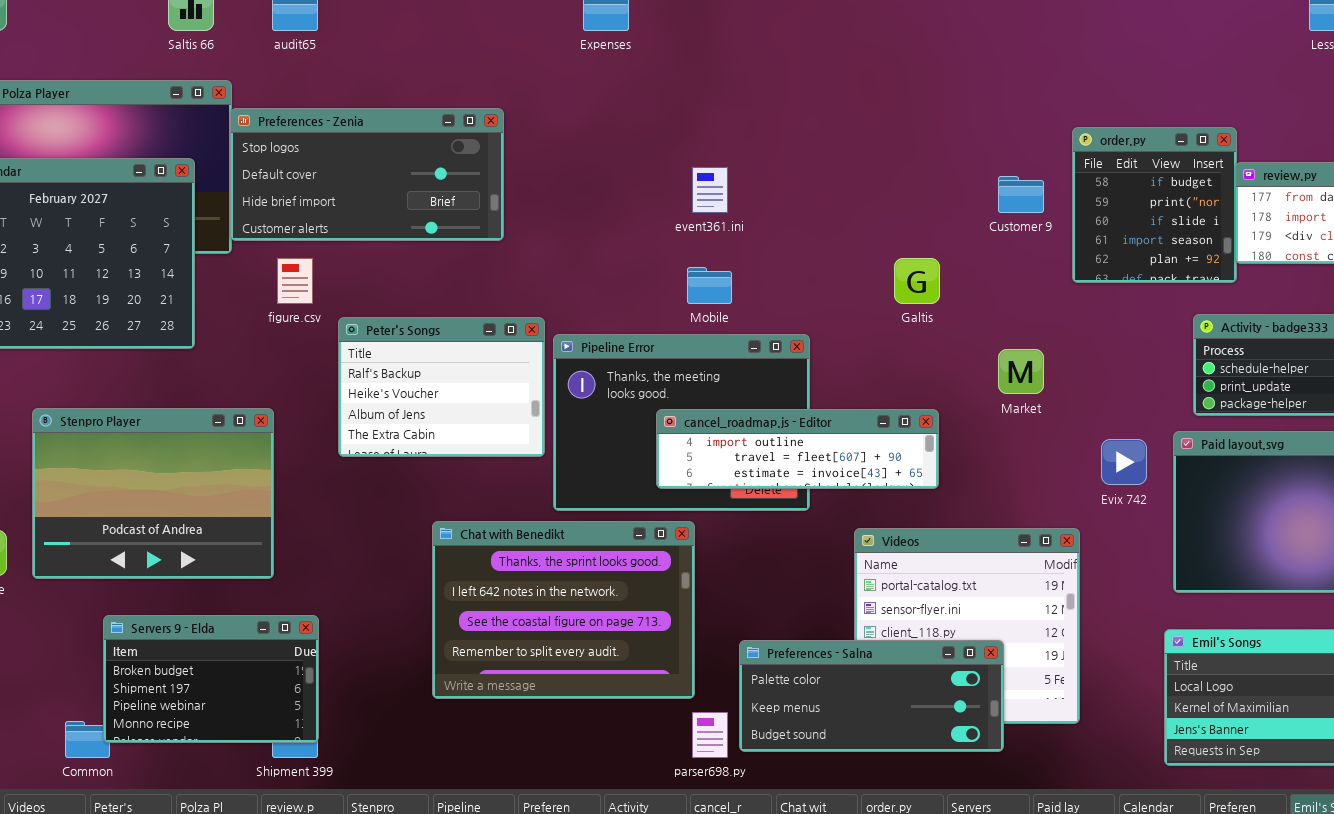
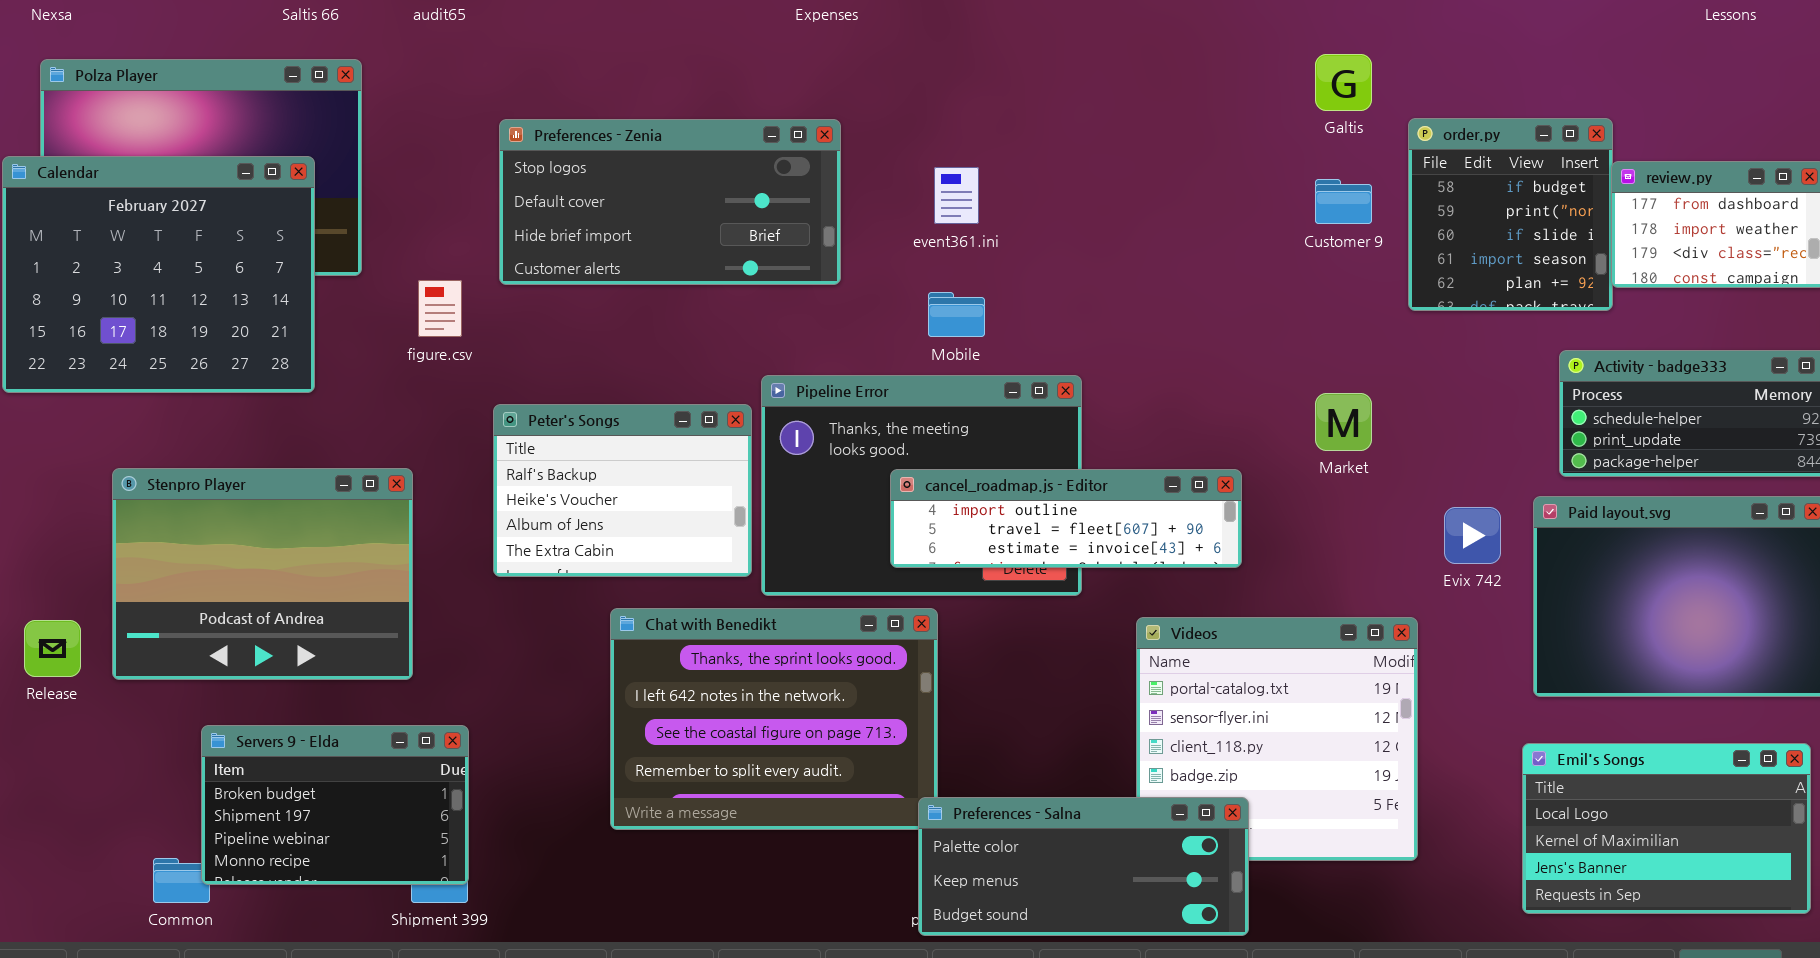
Preferences - Zenia: [230,108,504,241] -> [499,119,841,285], moved
Galtis: [894,258,940,304] -> [1315,54,1372,111], moved
Peter's Songs: [338,317,545,457] -> [493,404,752,577], moved
Preferences - Salna: [739,640,1004,752] -> [918,797,1249,936], moved

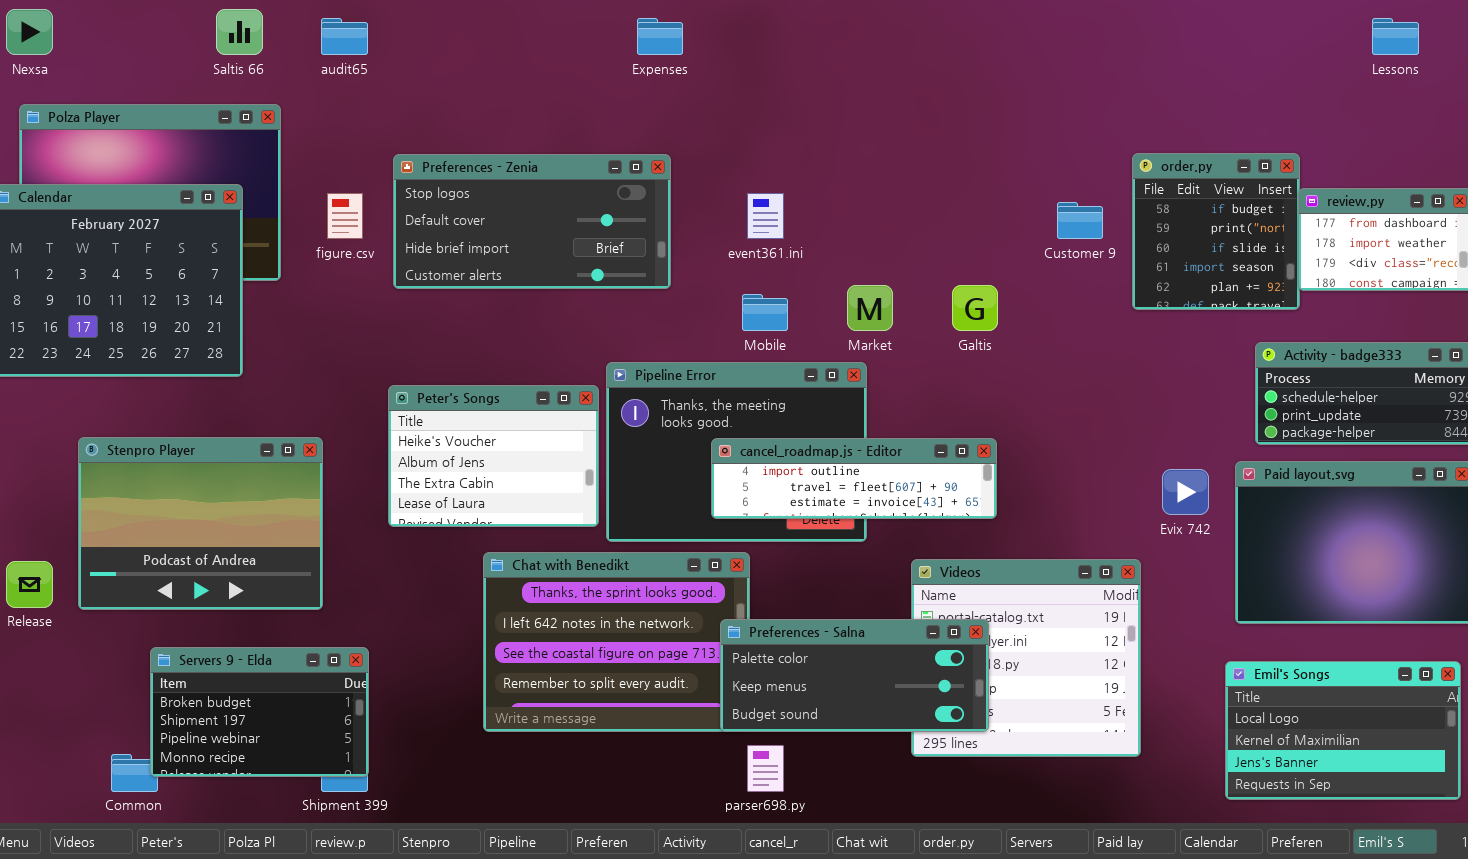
Galtis: [1315,54,1372,111] -> [952,285,998,331], moved
figure.csv: [418,280,462,337] -> [327,193,363,239], moved
Market: [1315,393,1372,451] -> [847,285,893,331], moved
Peter's Songs: [493,404,752,577] -> [388,385,599,527], scrolled down 1 row
Preferences - Salna: [918,797,1249,936] -> [720,619,989,732], moved

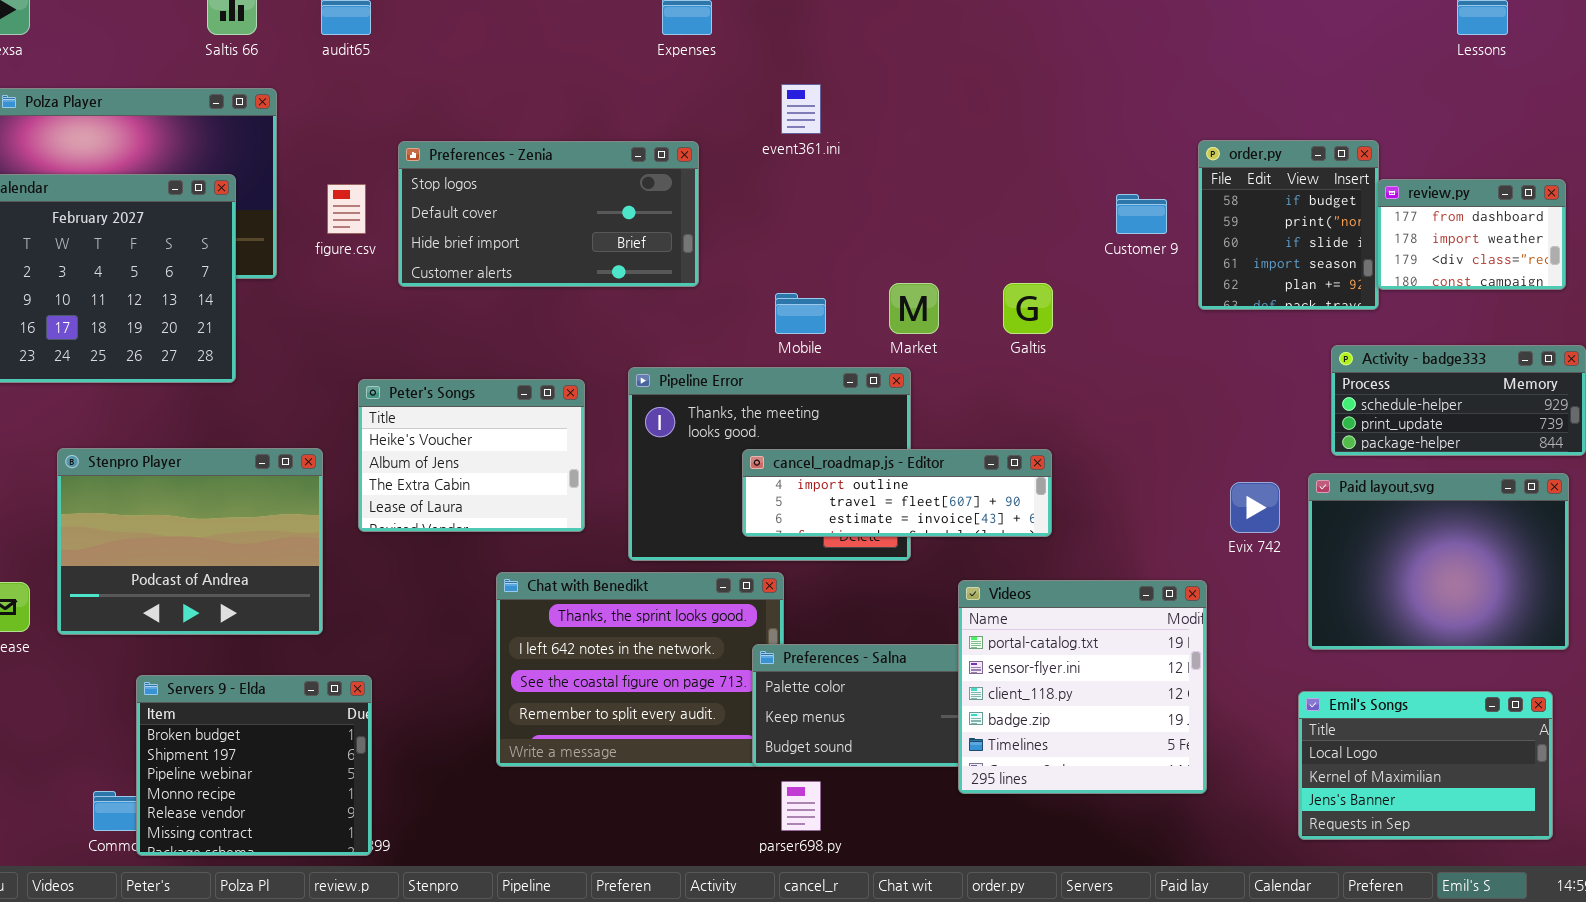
event361.ini: [747,193,784,239] -> [781,84,821,134], moved
Peter's Songs: [388,385,599,527] -> [358,379,585,532], moved
Videos: [911,559,1141,757] -> [958,580,1207,794], raised
Servers 9 - Elda: [150,647,369,777] -> [136,675,372,856], resized

